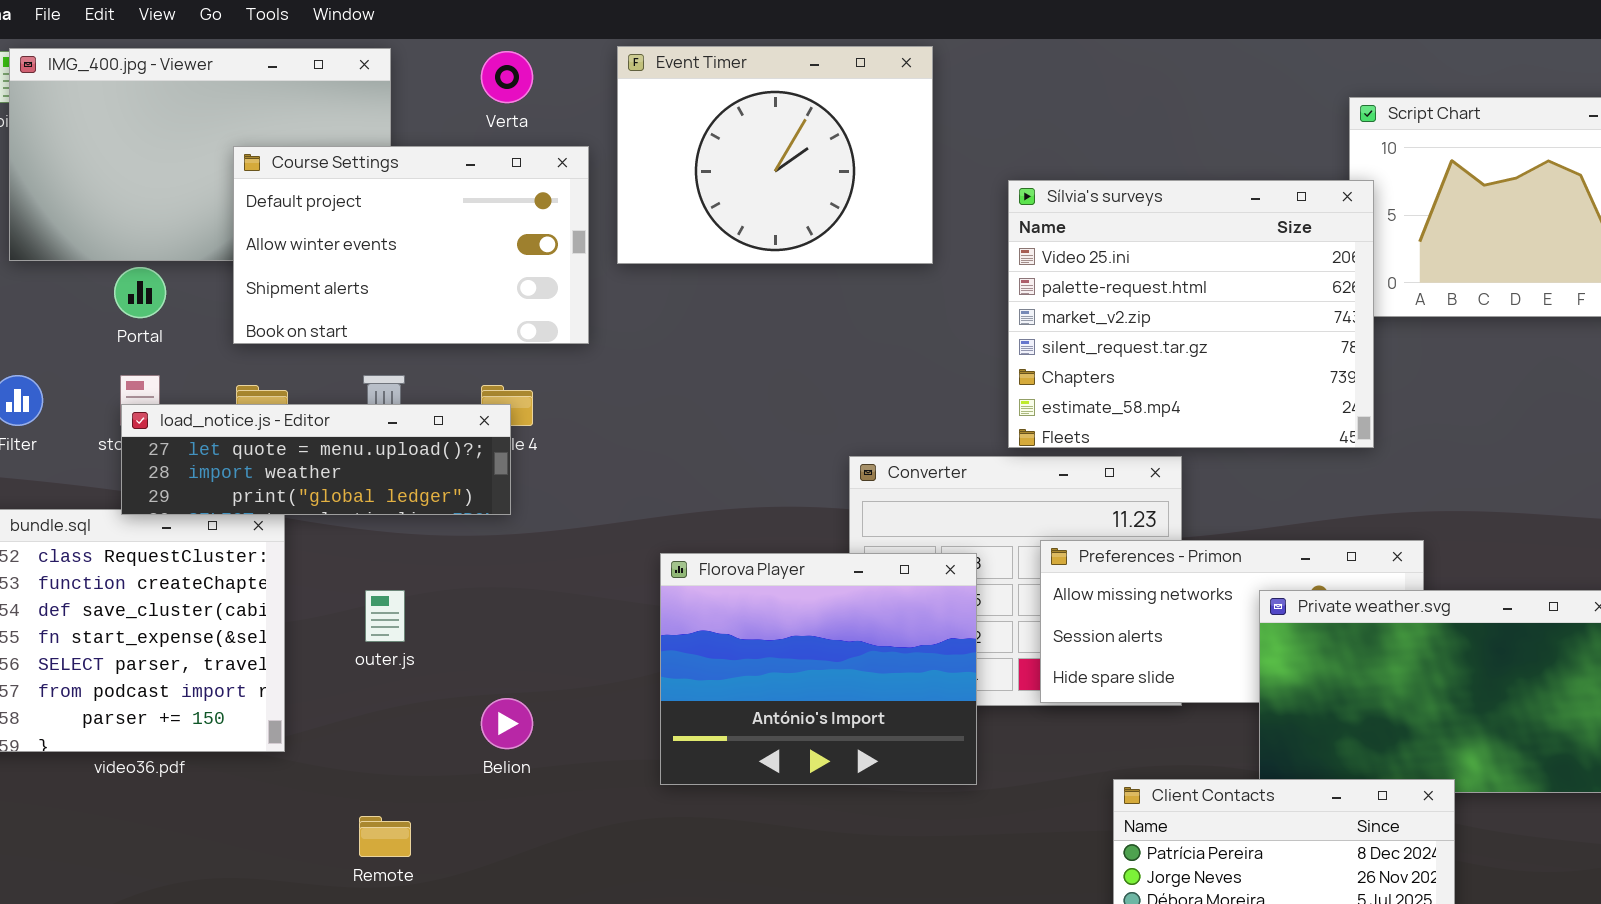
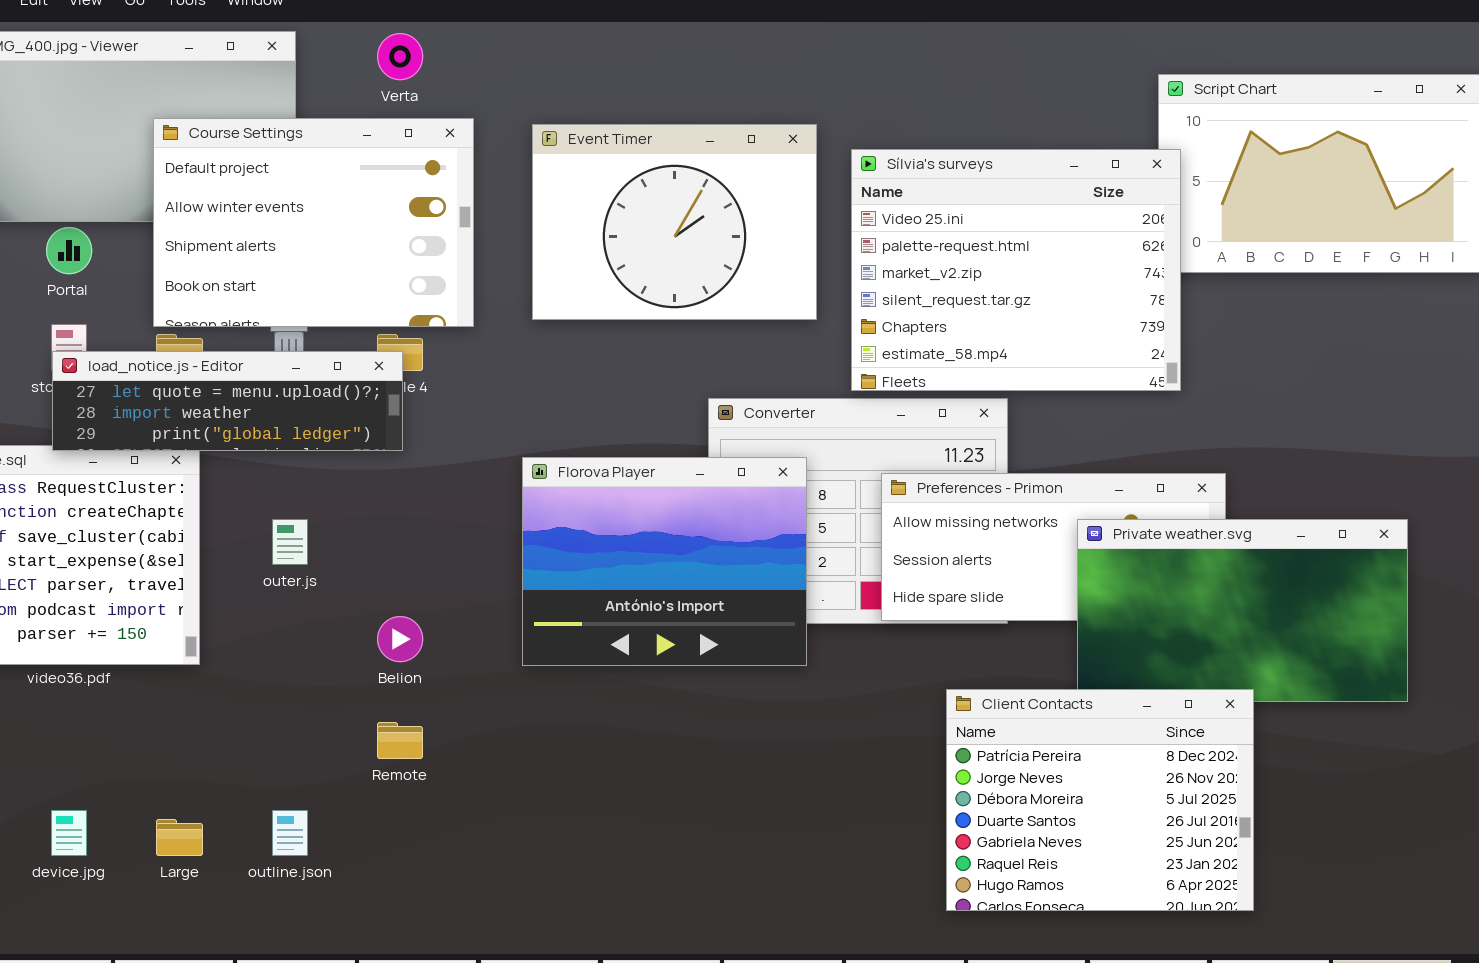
Event Timer: [617,46,933,264] -> [532,124,817,320], moved
Course Settings: [233,146,589,344] -> [153,118,474,327], resized
Florova Player: [660,553,977,785] -> [522,457,807,666], moved
Remote: [359,816,411,857] -> [377,722,423,759], moved

